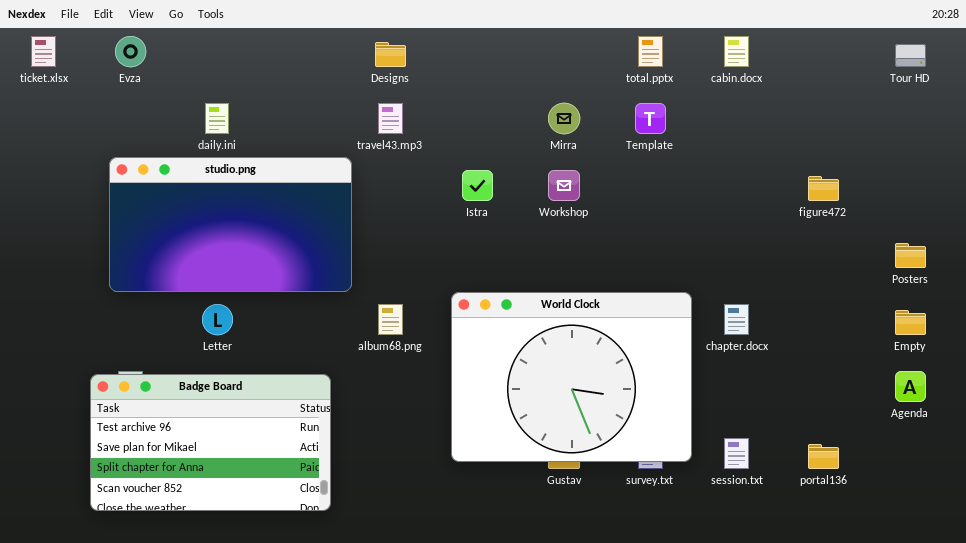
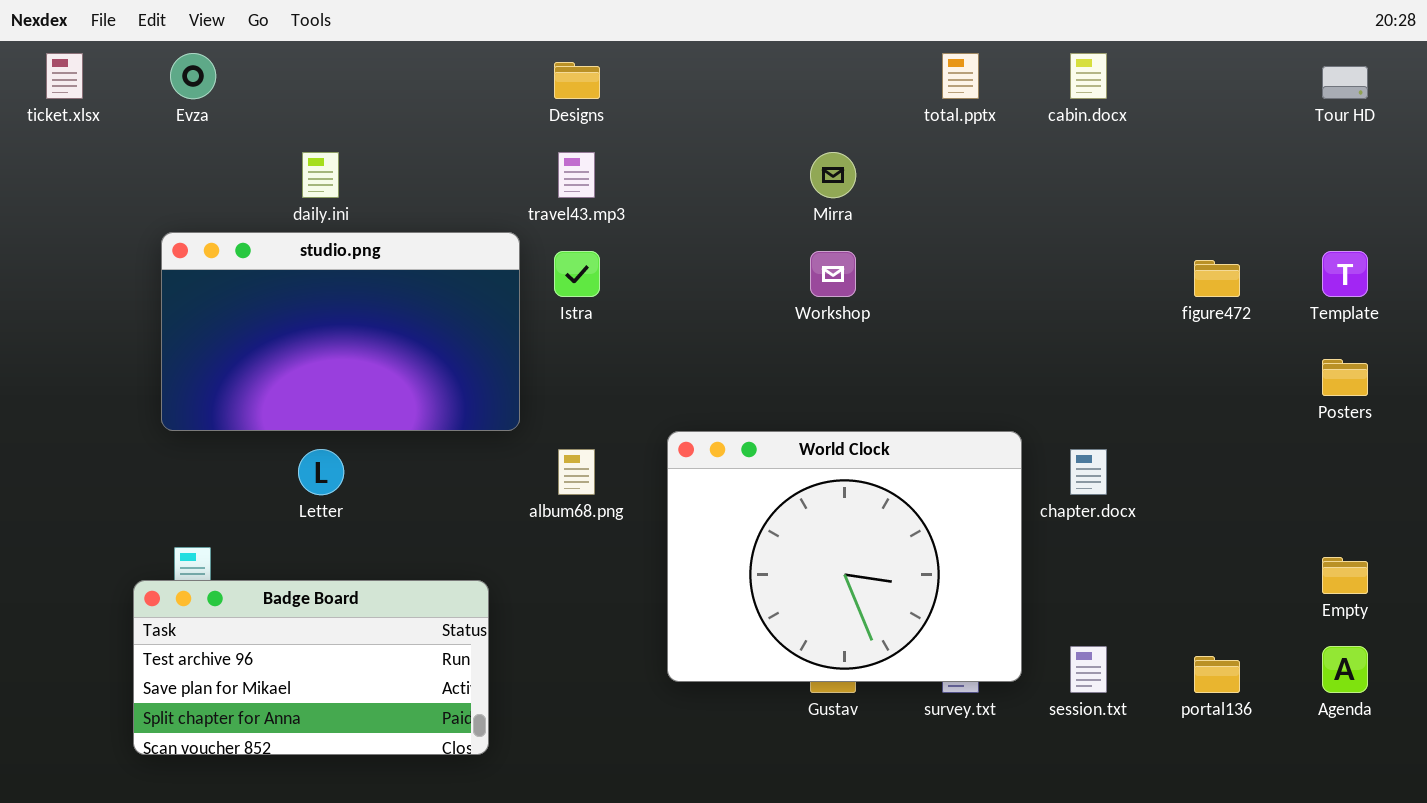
Template: [635,103,666,134] -> [1322,251,1368,297], moved
Istra: [462,170,493,201] -> [554,251,600,297], moved
Empty: [895,310,926,335] -> [1322,557,1368,594], moved
Agenda: [895,371,926,402] -> [1322,646,1368,693], moved
Badge Board: [90,374,331,511] -> [133,580,489,755], resized

